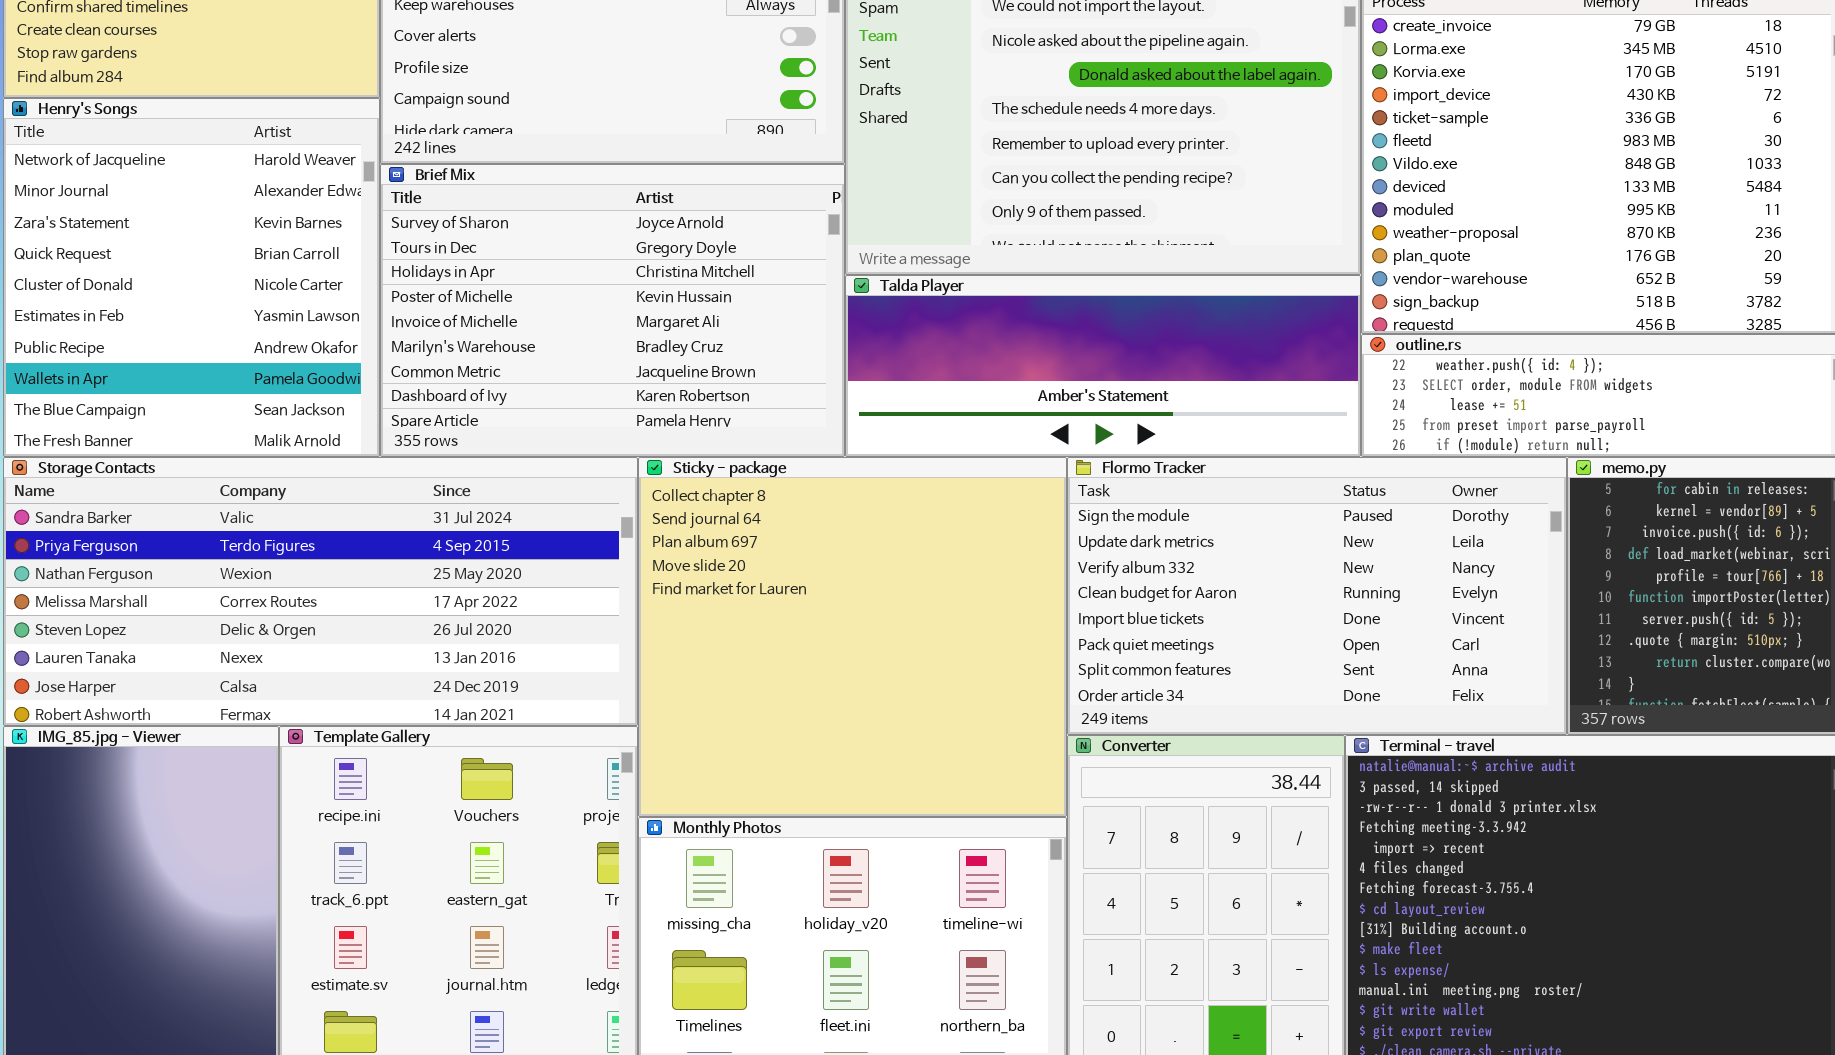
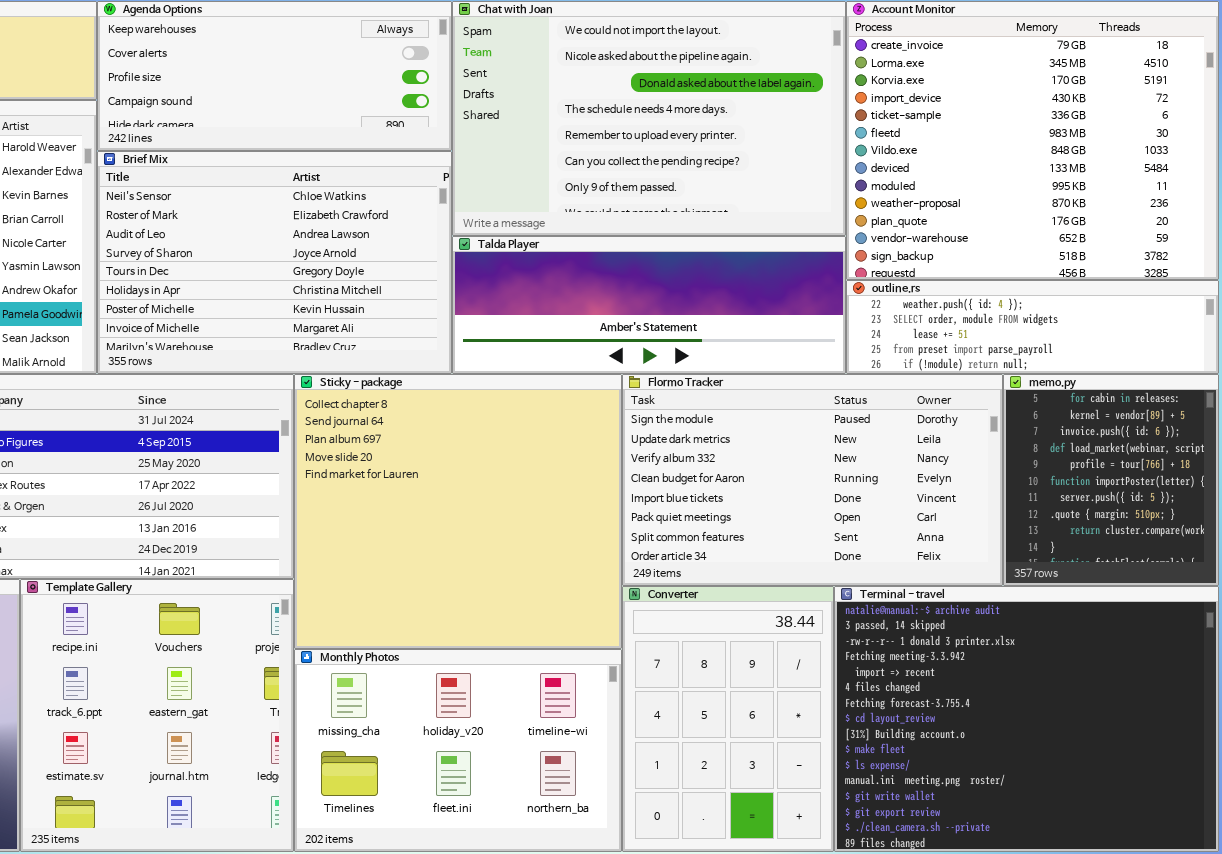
Brief Mix: [380,164,845,457] -> [97,151,452,374], scrolled up 3 rows

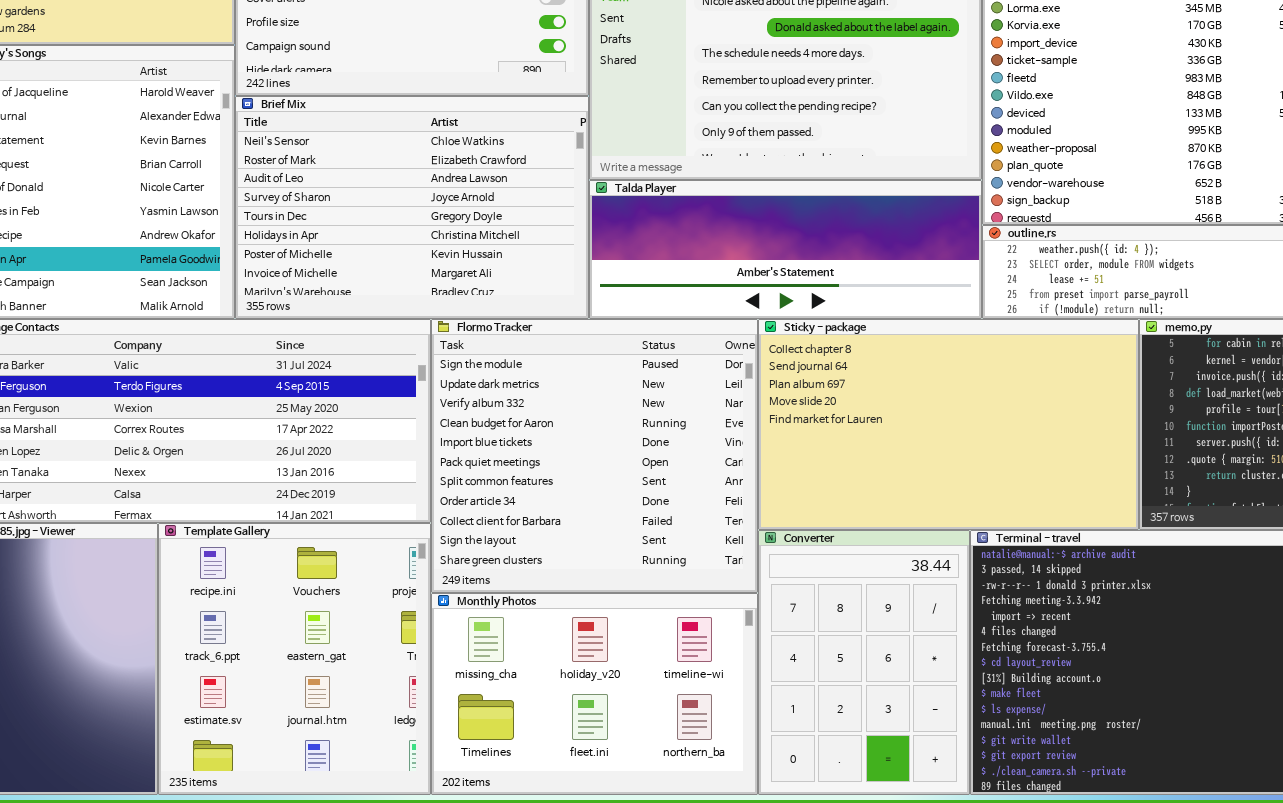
Sticky - package: [294,374,622,649] -> [758,319,1139,530], moved, resized
Flormo Tracker: [622,374,1003,586] -> [431,319,758,593], moved, resized

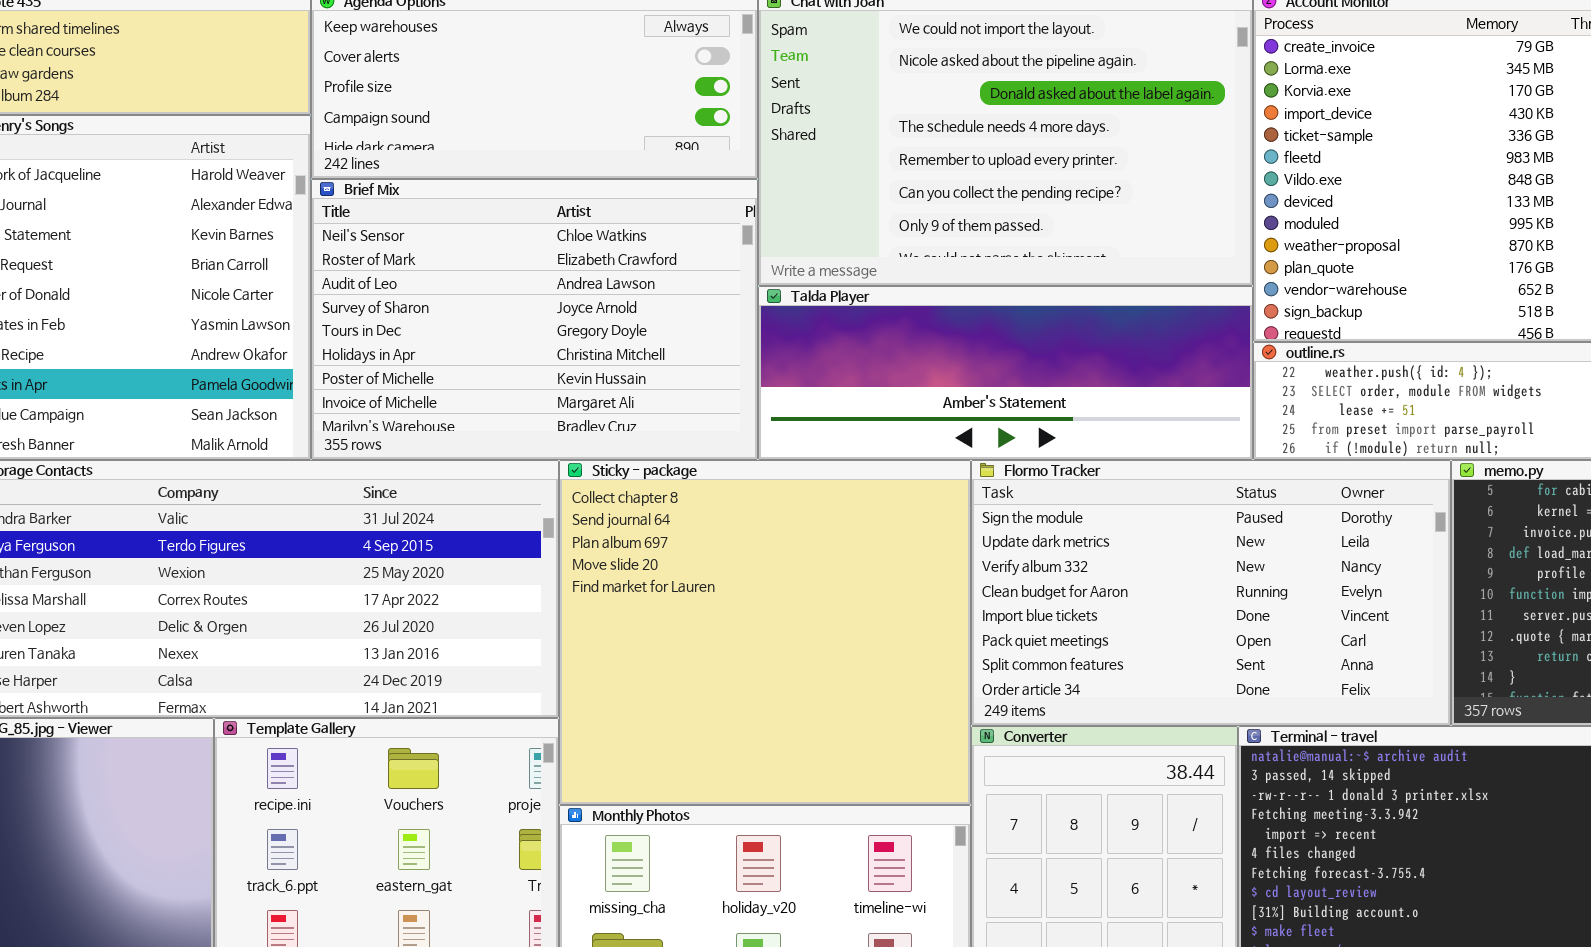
Flormo Tracker: [431,319,758,593] -> [971,460,1451,726], moved, resized
Sticky - package: [758,319,1139,530] -> [559,460,971,805], moved, resized

